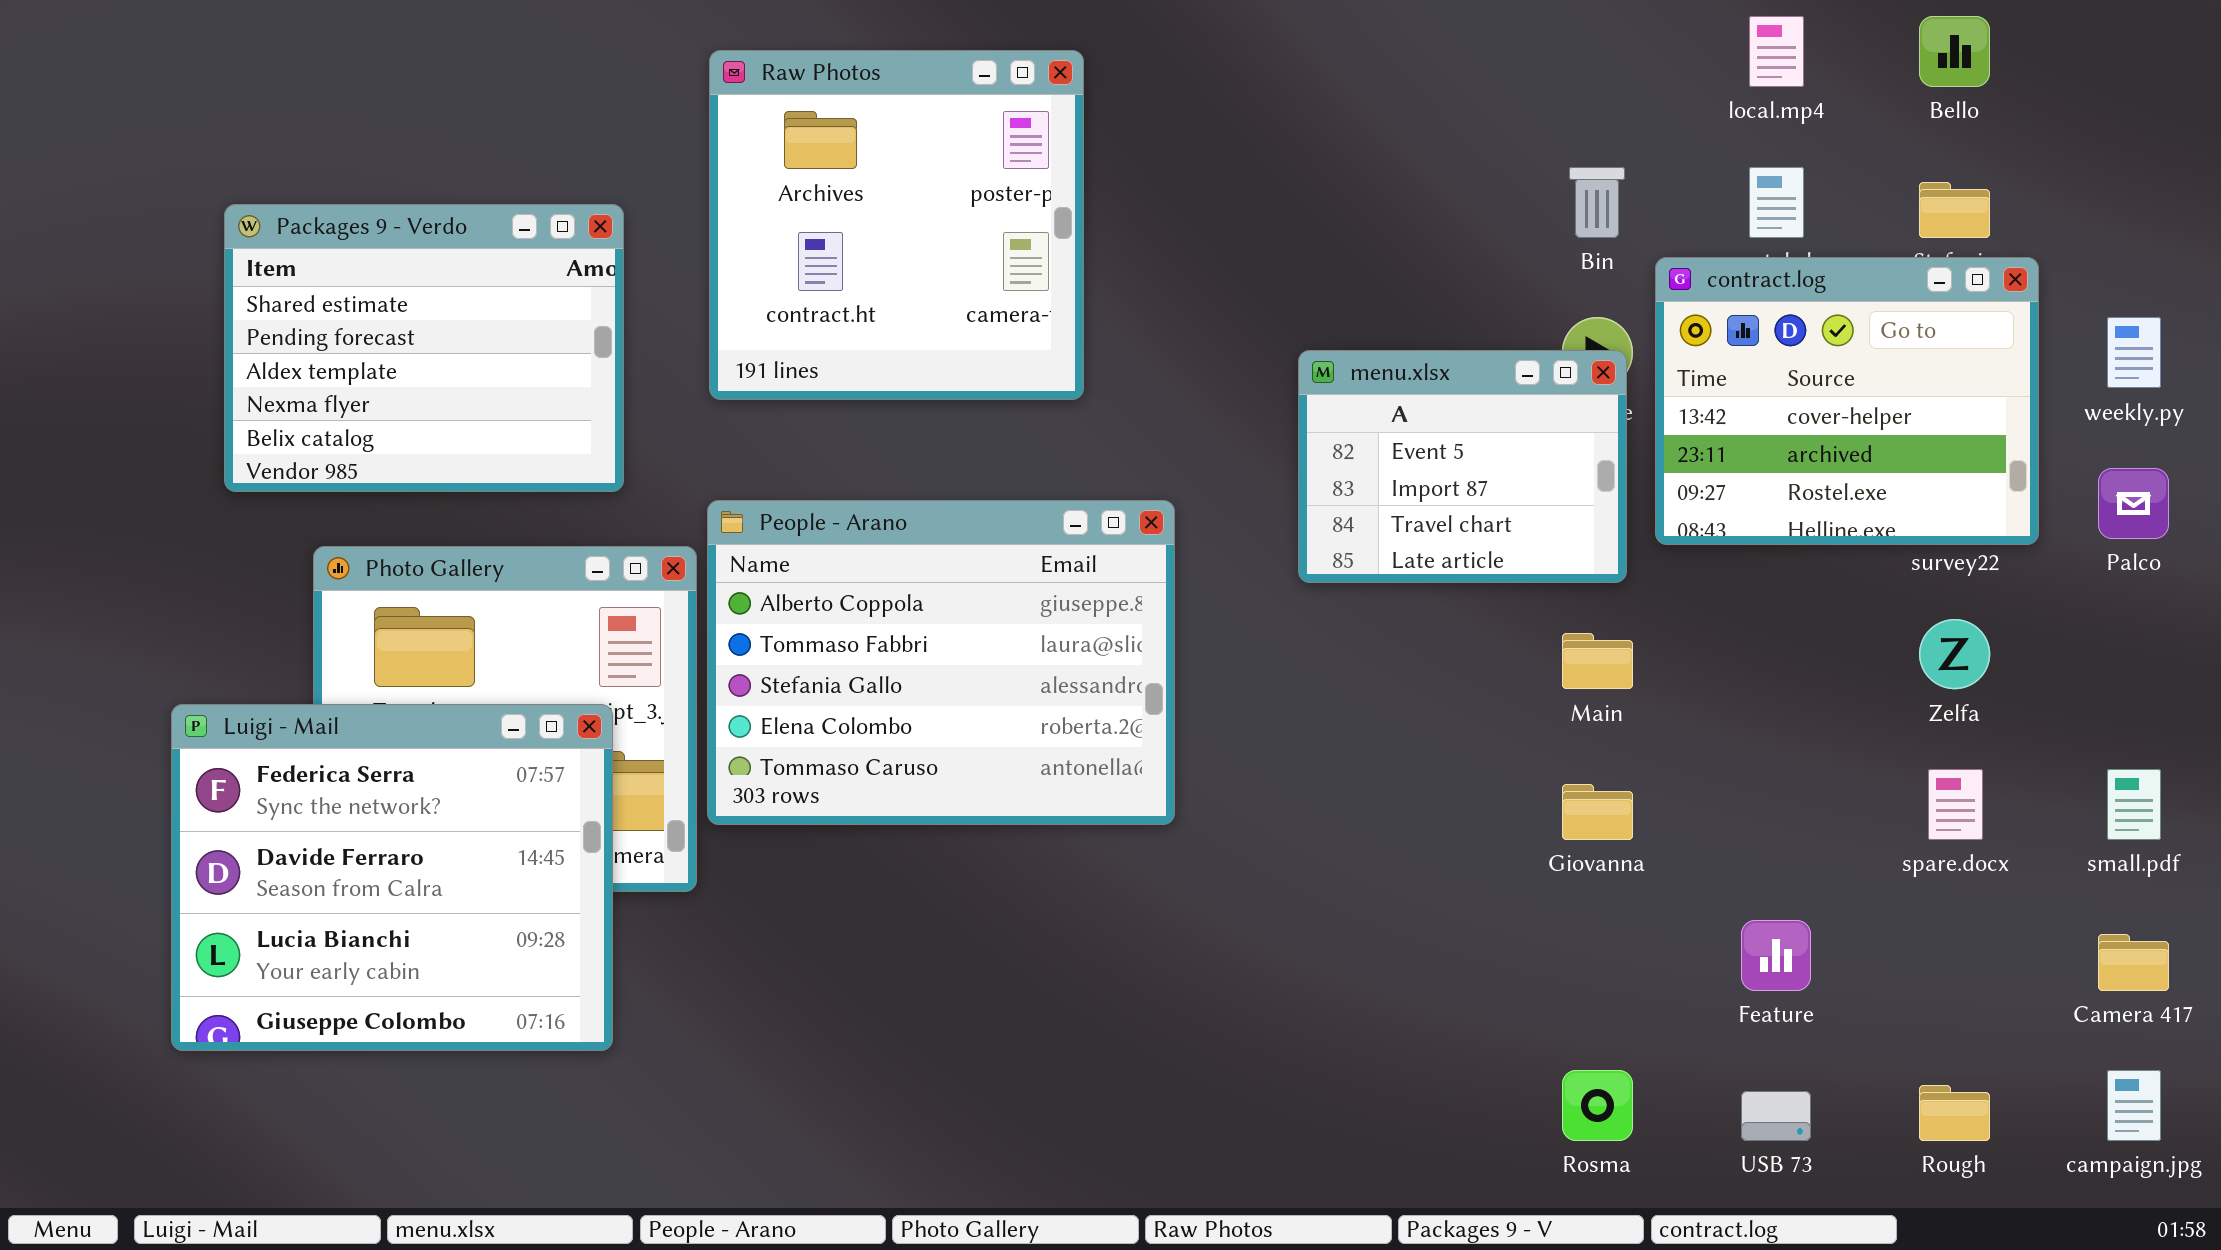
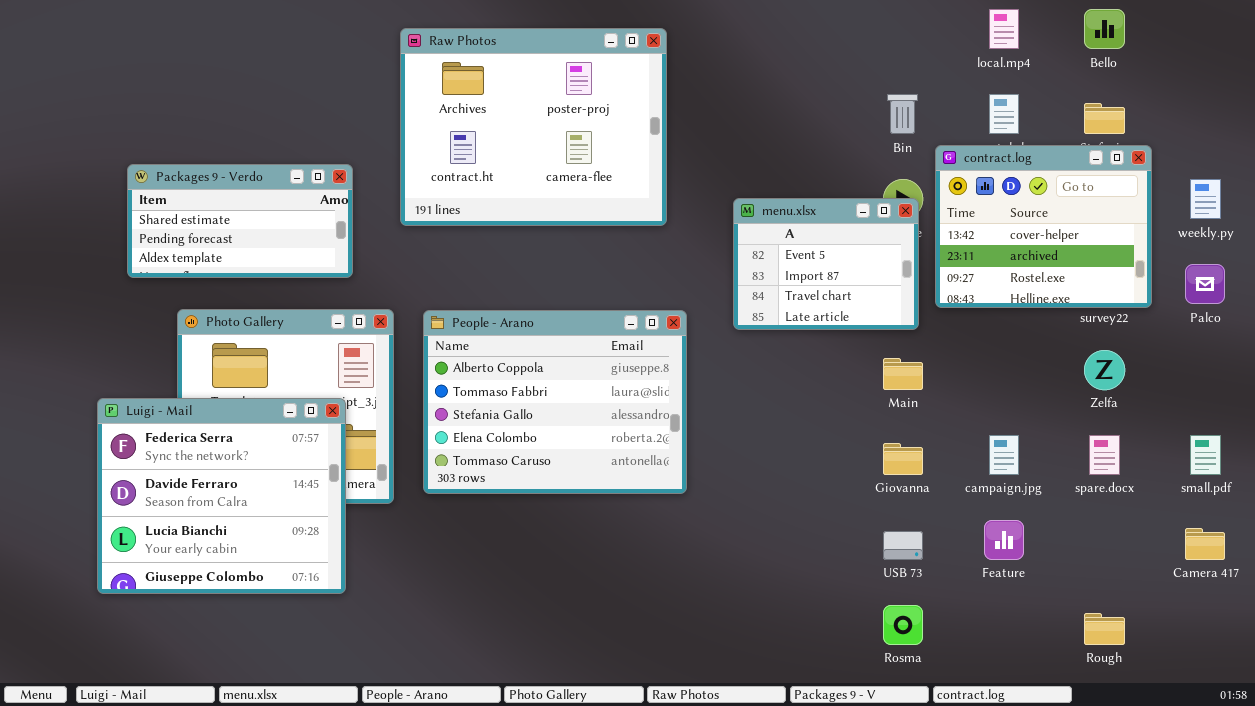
Raw Photos: [709,50,1084,400] -> [400,28,667,226], resized
Packages 9 - Verdo: [224,204,624,492] -> [127,164,353,278], resized
People - Arano: [707,500,1175,825] -> [423,310,687,494], moved
campaign.jpg: [2107,1070,2161,1141] -> [989,435,1019,475], moved
USB 73: [1741,1091,1811,1141] -> [883,531,923,560], moved

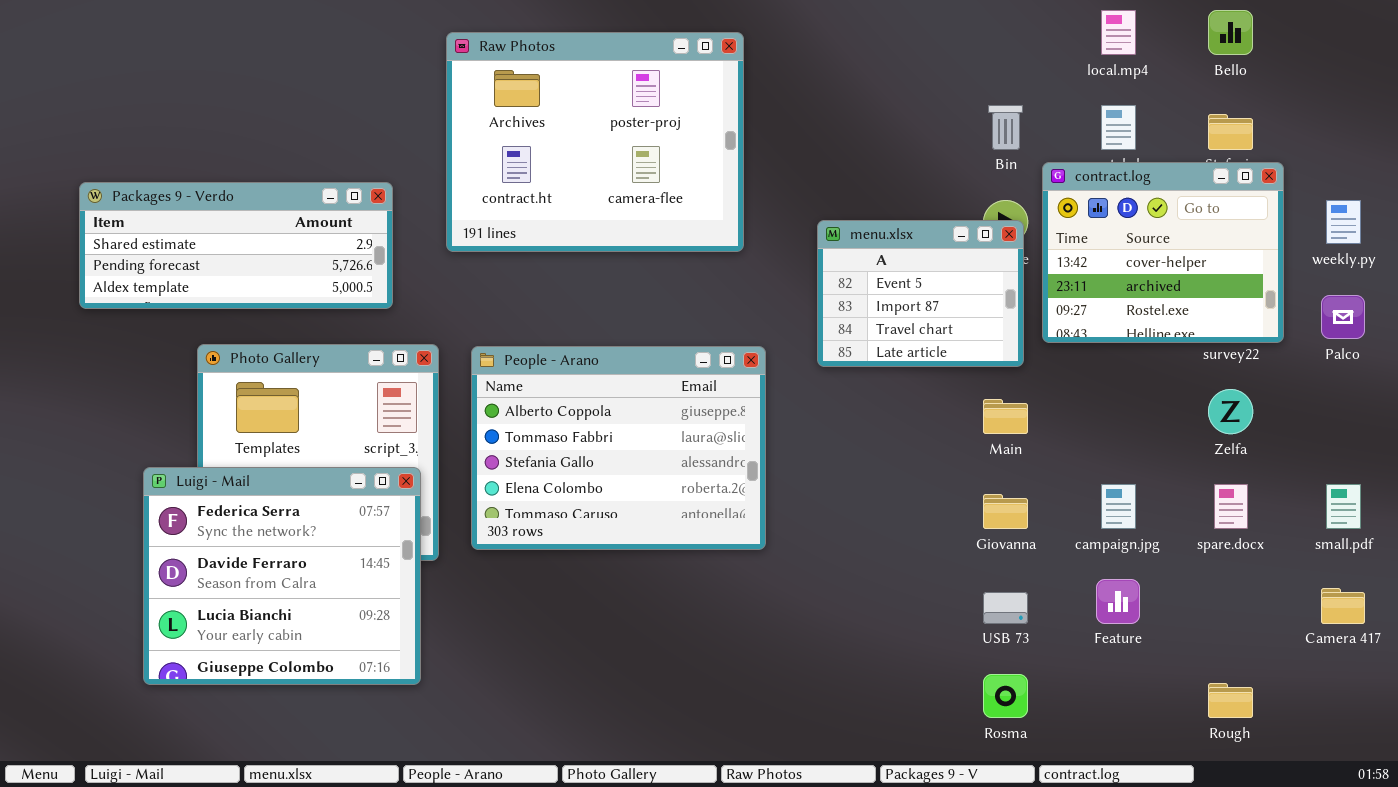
Packages 9 - Verdo: [127,164,353,278] -> [79,182,393,309], resized
Luigi - Mail: [97,398,346,594] -> [143,467,421,685], moved

